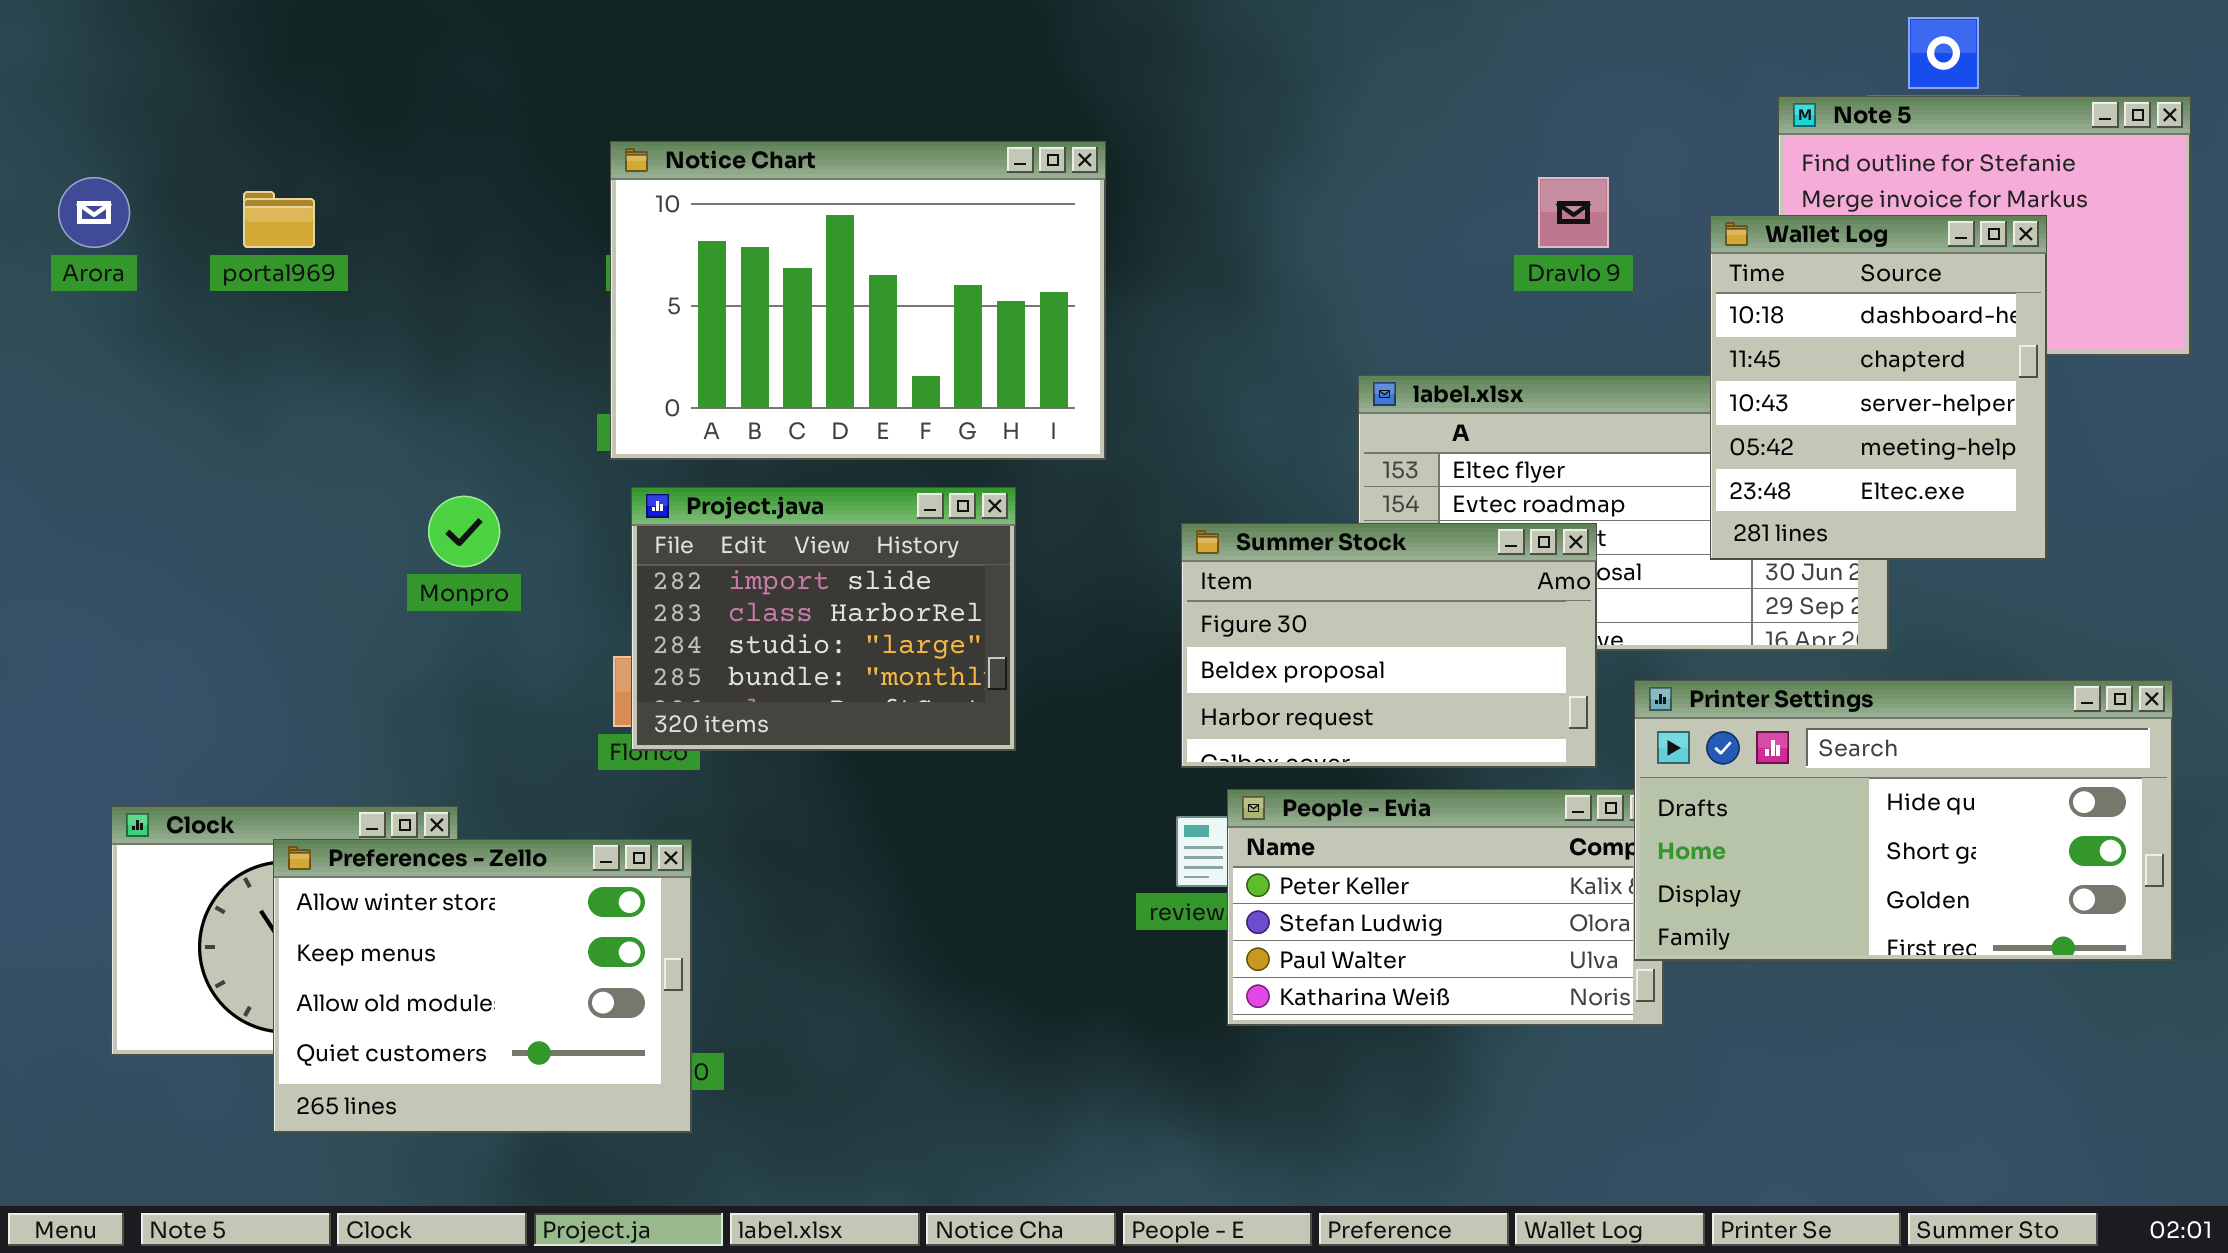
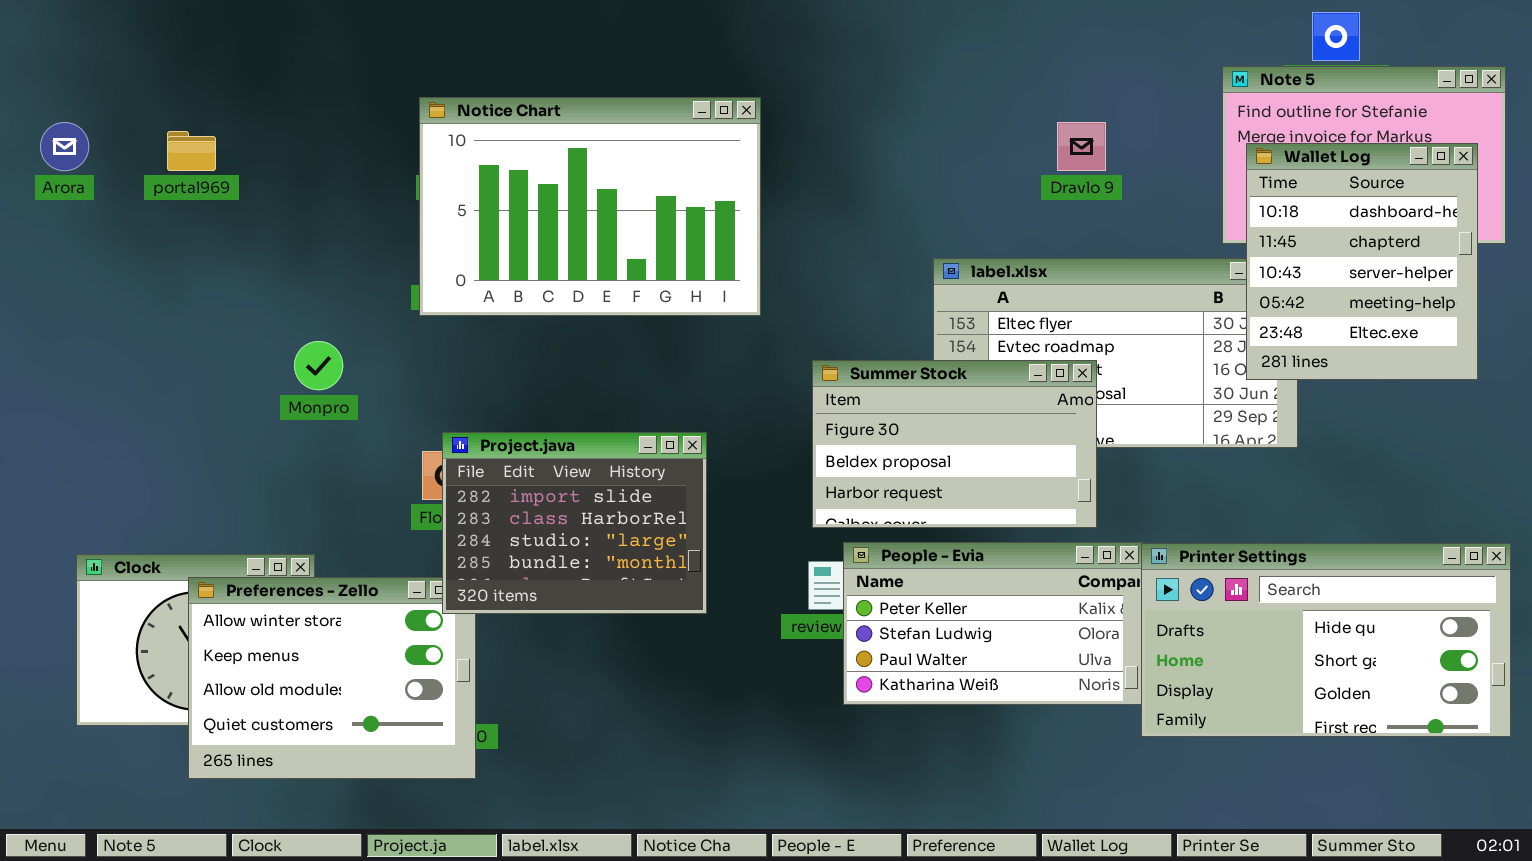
Wallet Log: [1710,215,2047,560] -> [1246,143,1478,380], moved
Project.java: [631,487,1016,751] -> [442,432,707,614], moved
Printer Settings: [1634,680,2173,961] -> [1141,543,1511,737], moved

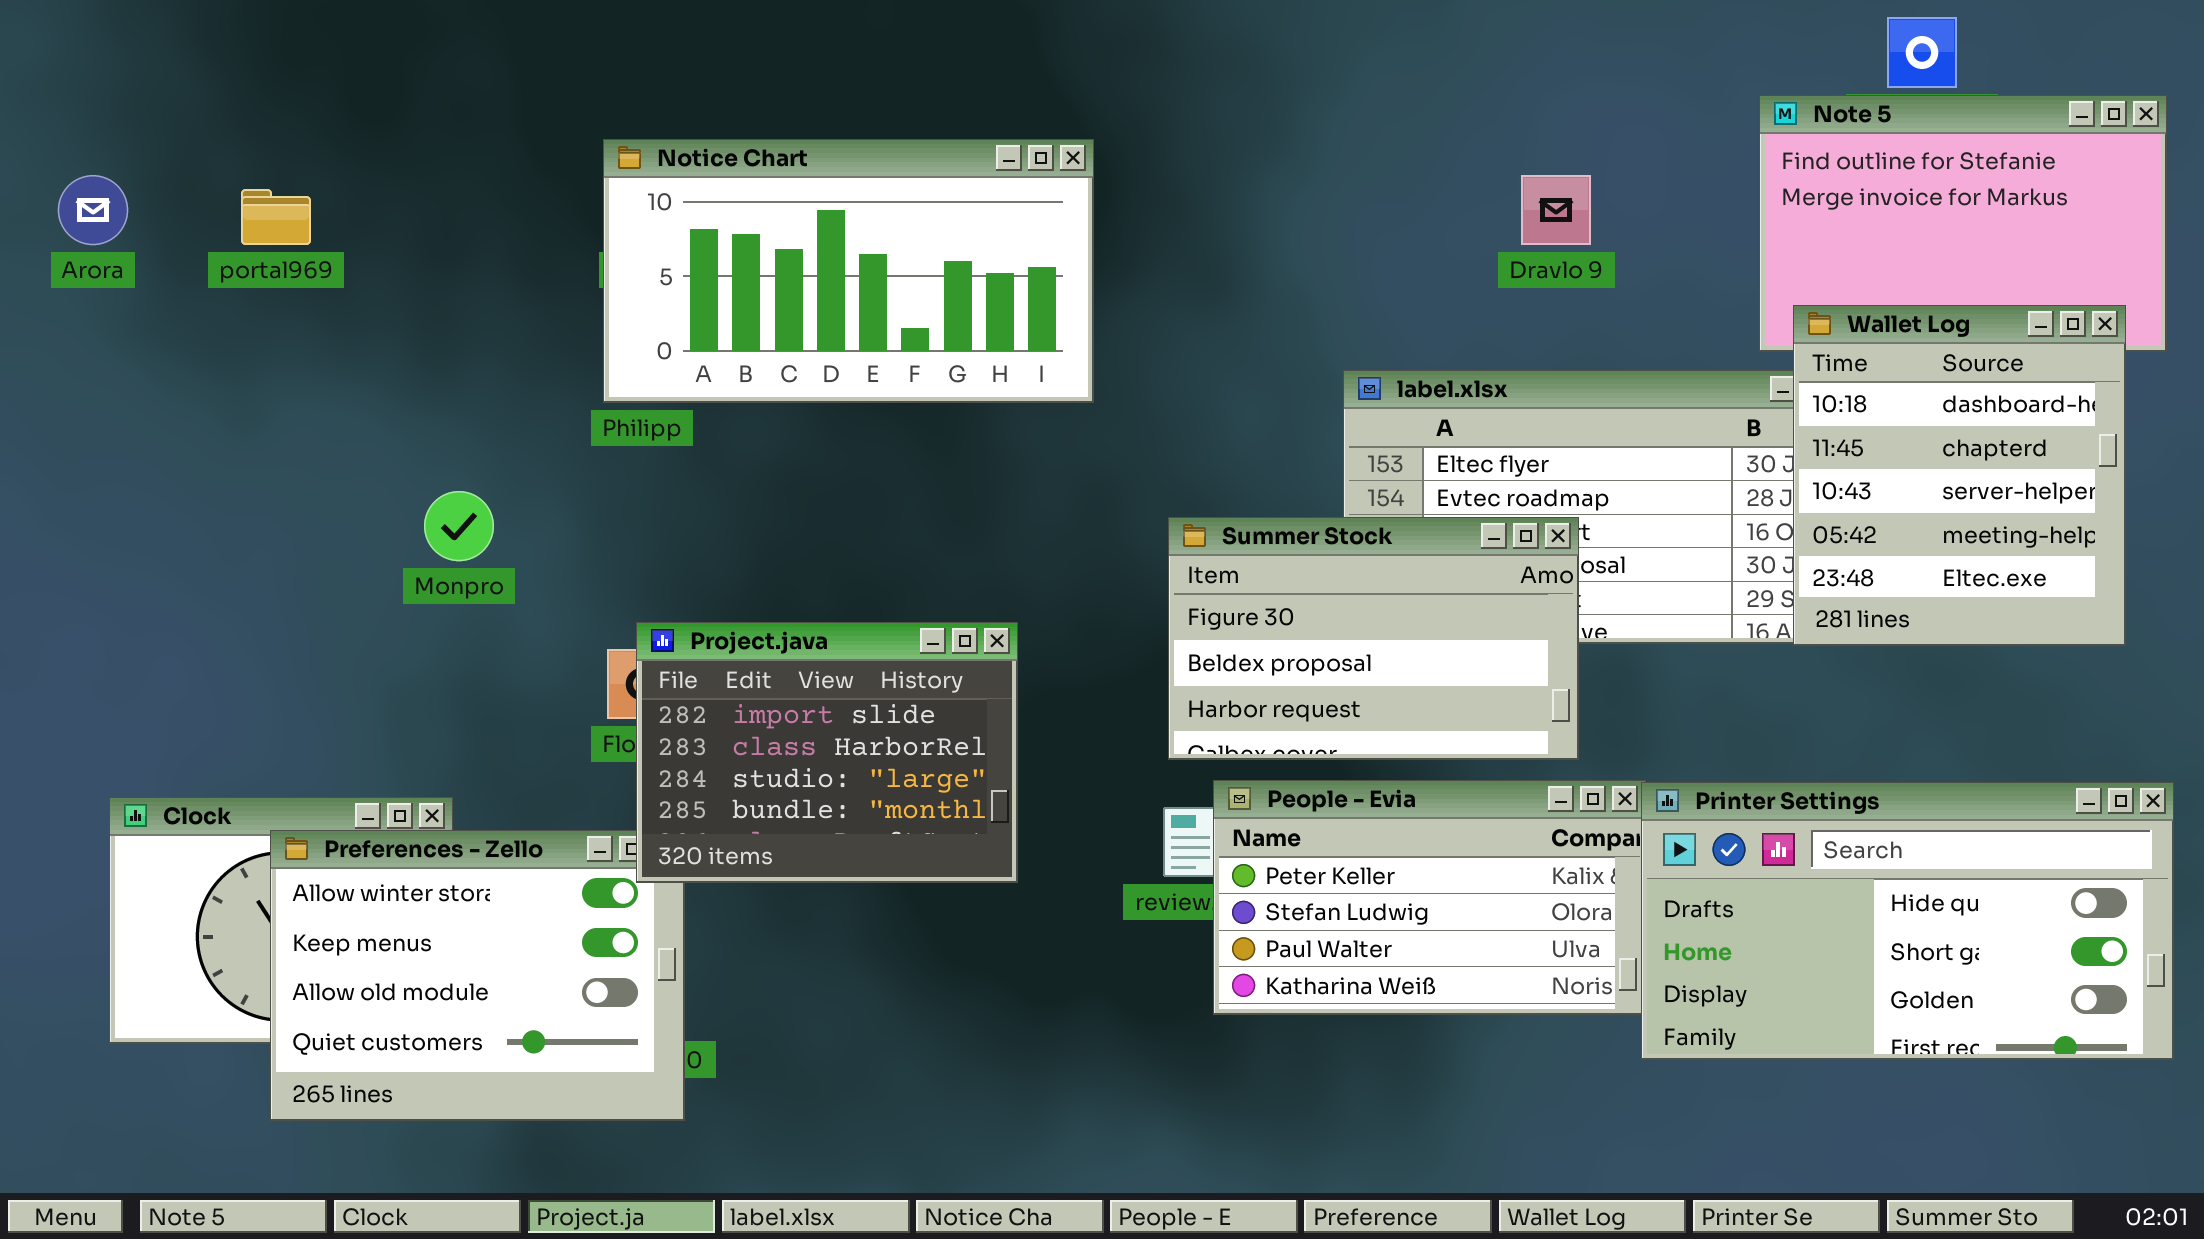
Notice Chart: [419,97,761,316] -> [603,139,1094,403], resized
Wallet Log: [1246,143,1478,380] -> [1793,305,2126,646], moved

